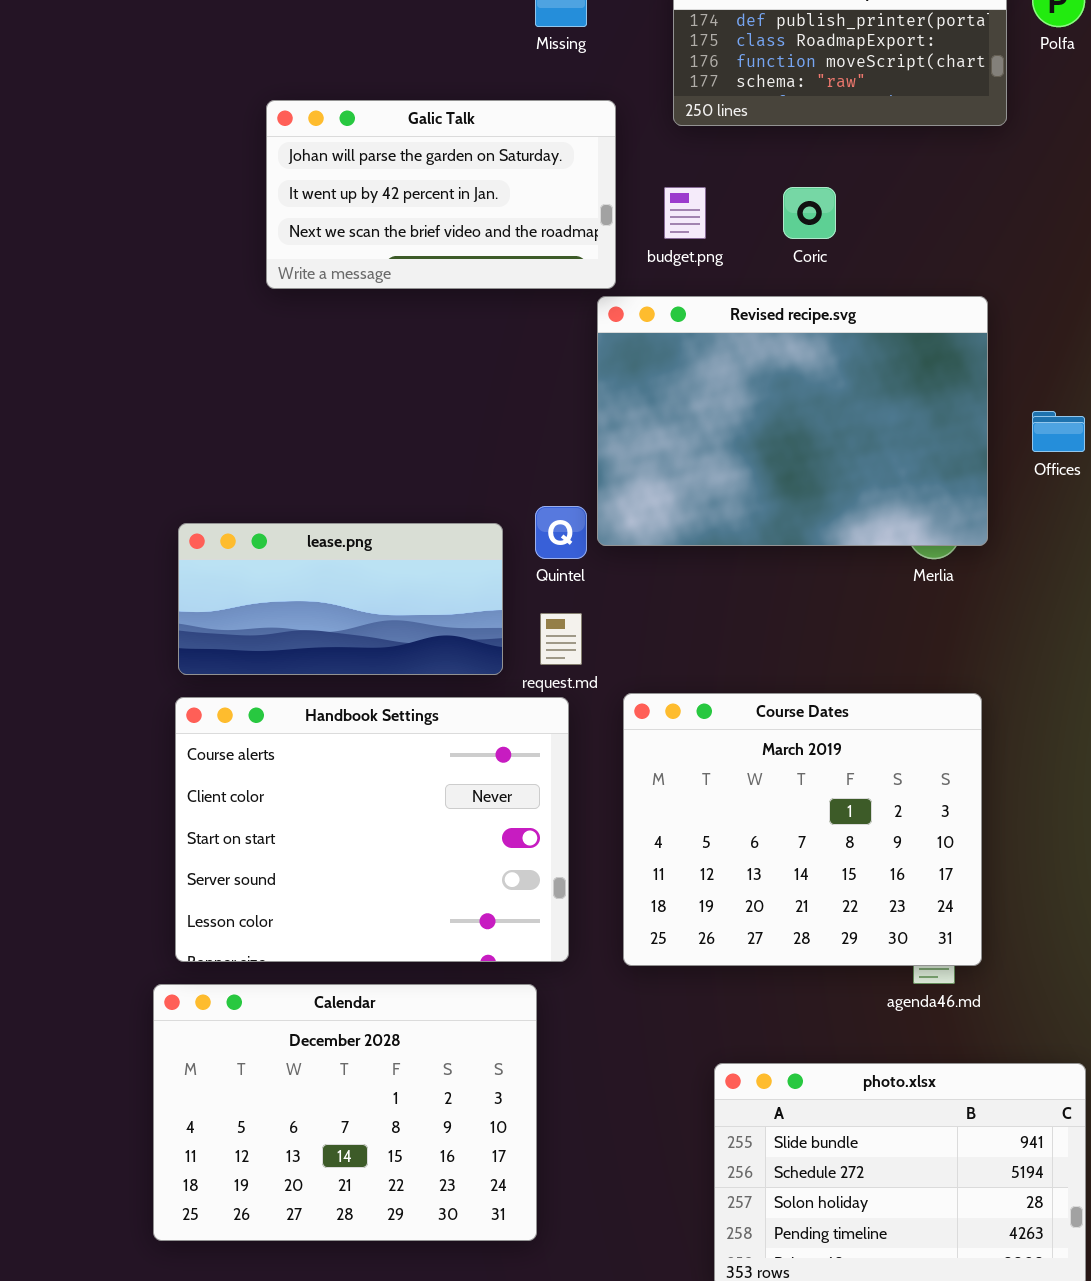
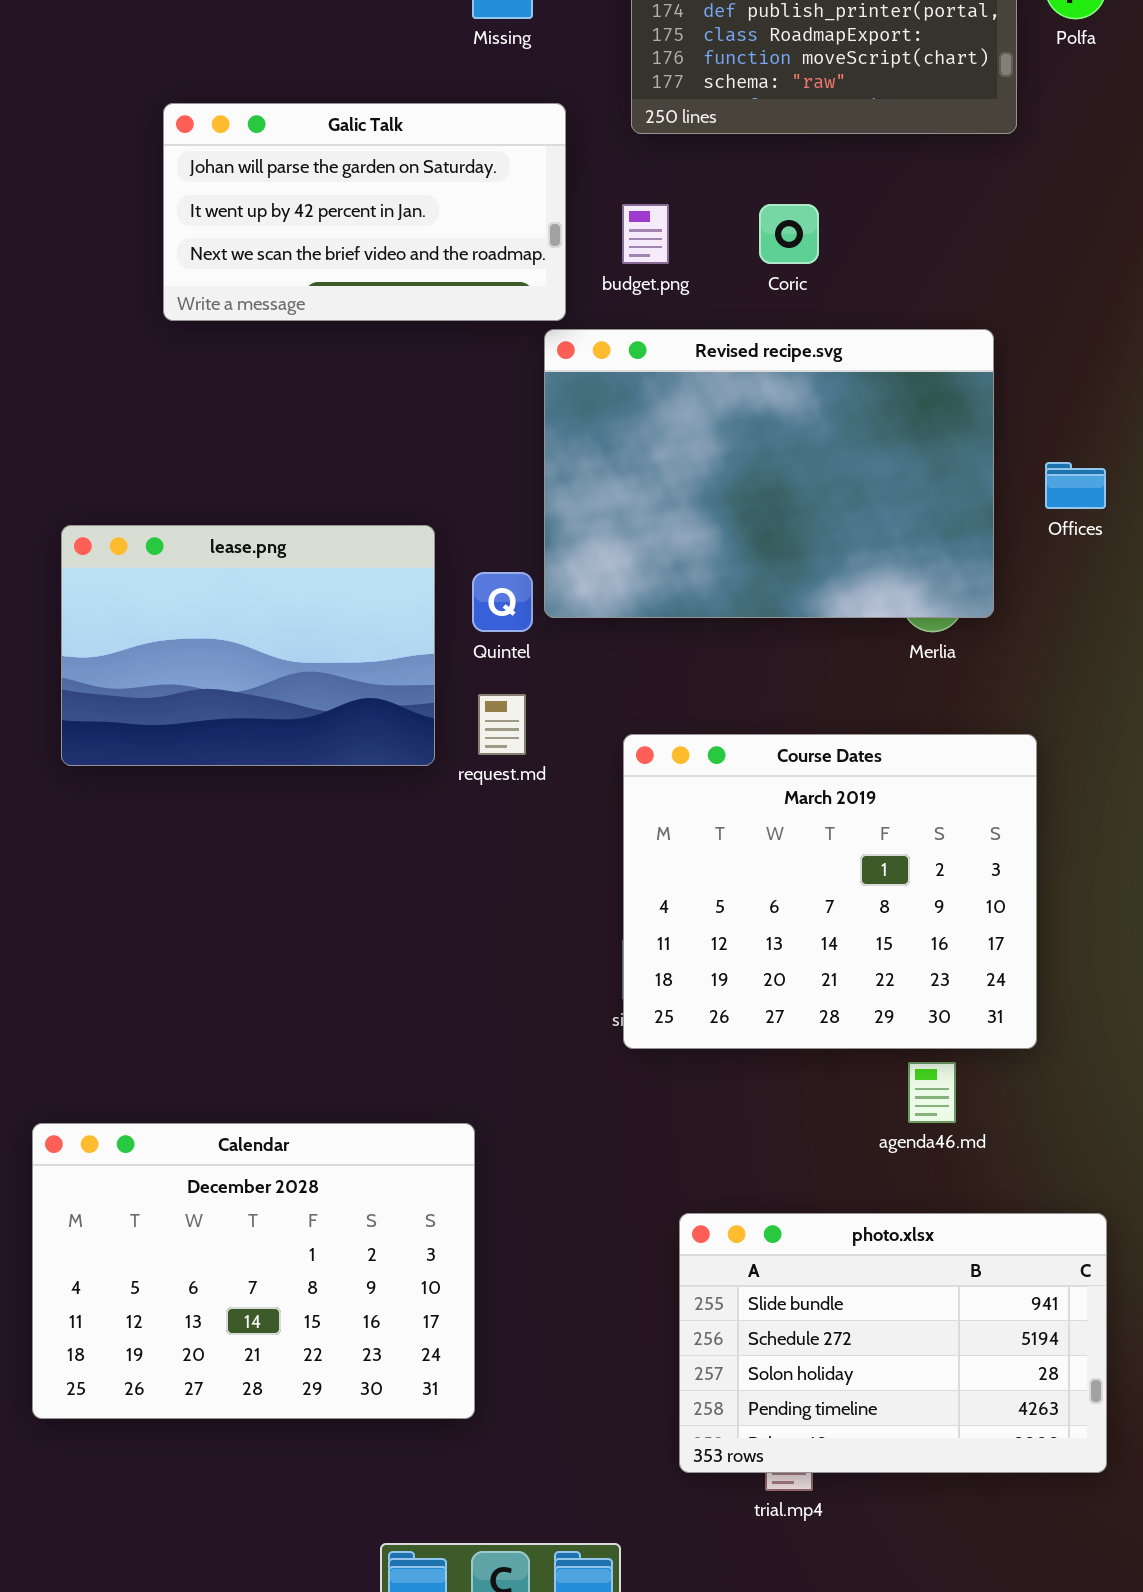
lease.png: [178,523,503,675] -> [61,525,435,766], resized
Course Dates: [623,693,982,966] -> [623,734,1037,1049], moved
Handbook Settings: [175,697,569,962] -> none, closed

